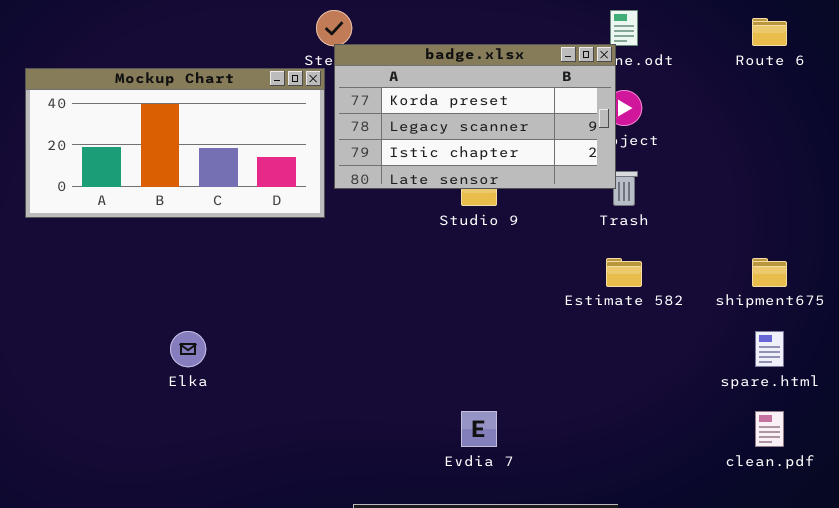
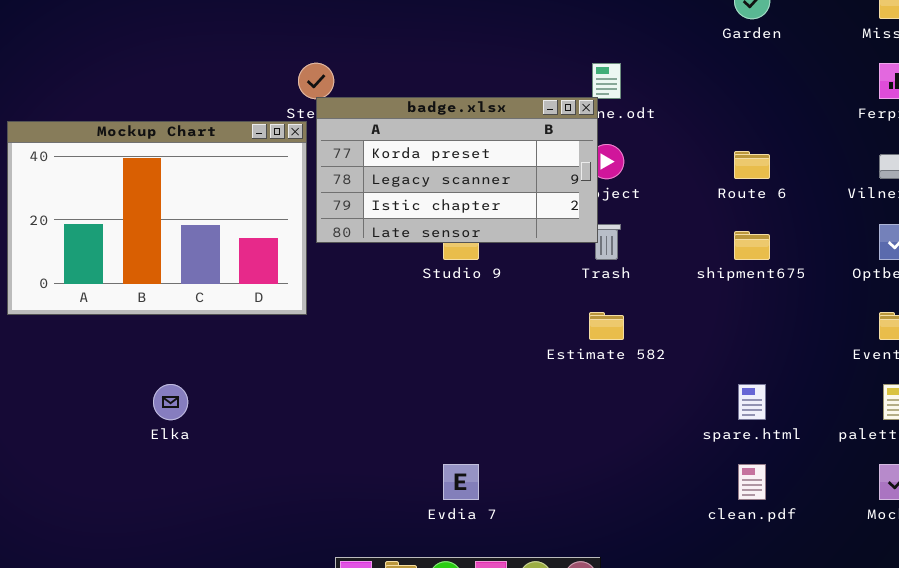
Route 6: [752,18,787,46] -> [734,151,770,179], moved
Mockup Chart: [25,68,325,218] -> [7,121,307,315], resized
shipment675: [752,258,787,287] -> [734,231,770,260], moved

